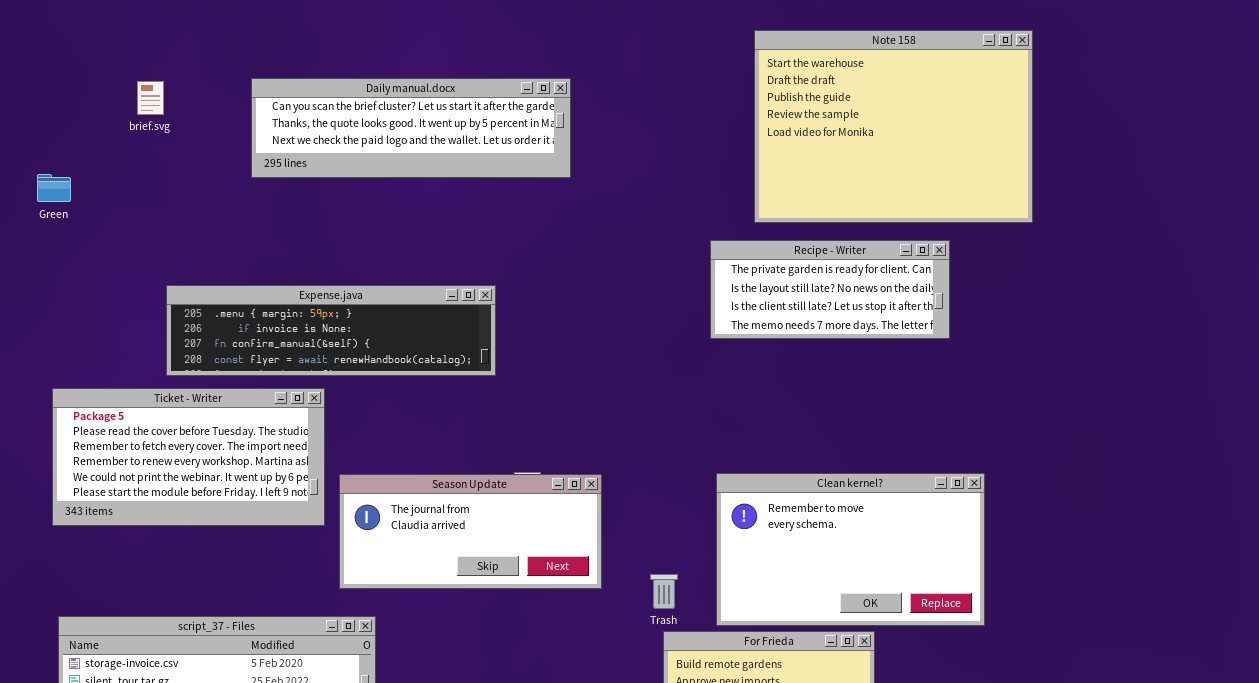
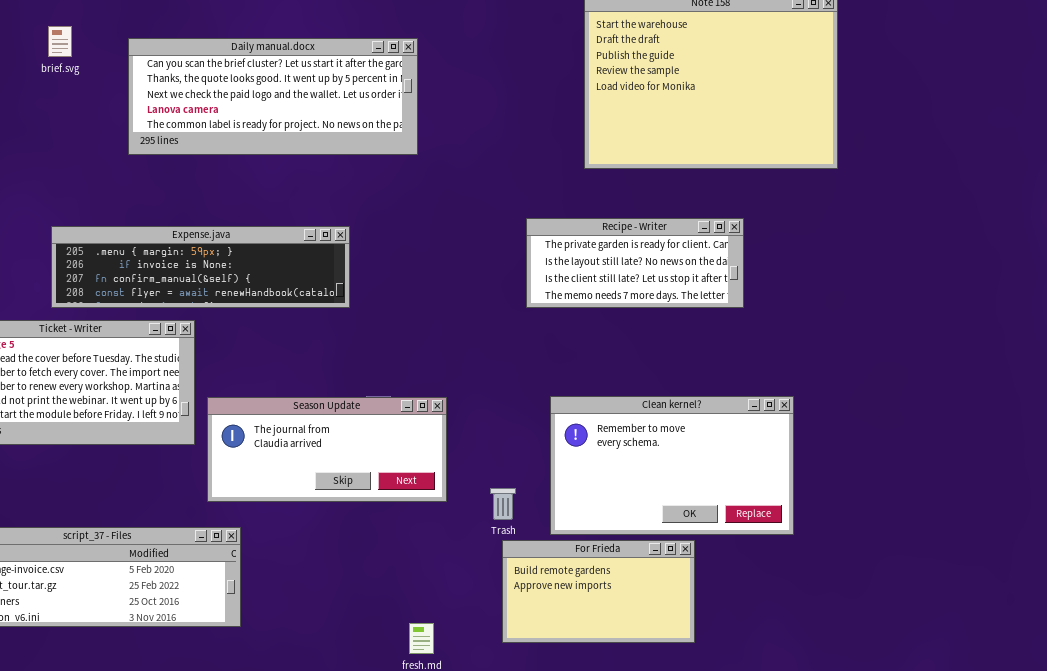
Daily manual.docx: [251,78,571,178] -> [128,38,418,155], resized
brief.svg: [137,81,164,115] -> [48,26,72,57], moved
Recipe - Writer: [710,240,950,339] -> [526,218,744,308], moved

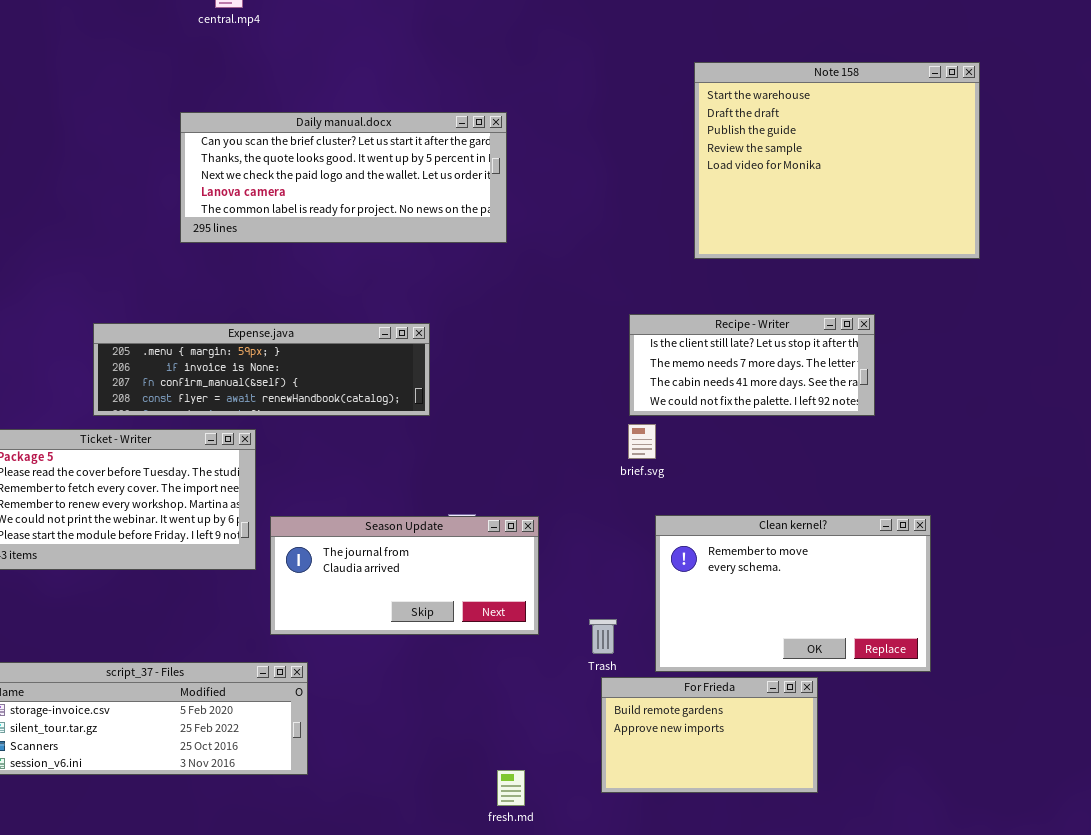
brief.svg: [48,26,72,57] -> [628,424,656,459], moved
Recipe - Writer: [526,218,744,308] -> [629,314,875,416], scrolled down 2 rows

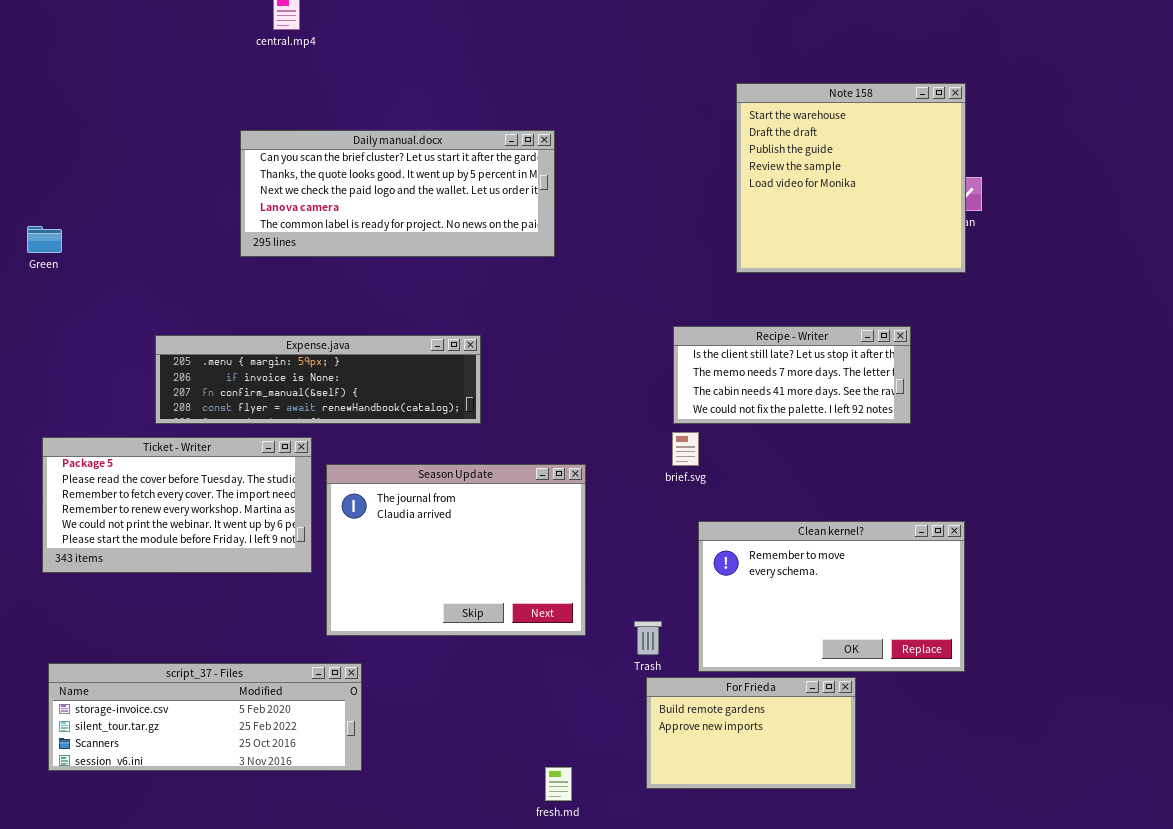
Note 158: [694,62,980,259] -> [736,83,966,273], resized
Season Update: [270,516,539,635] -> [326,464,586,636], resized

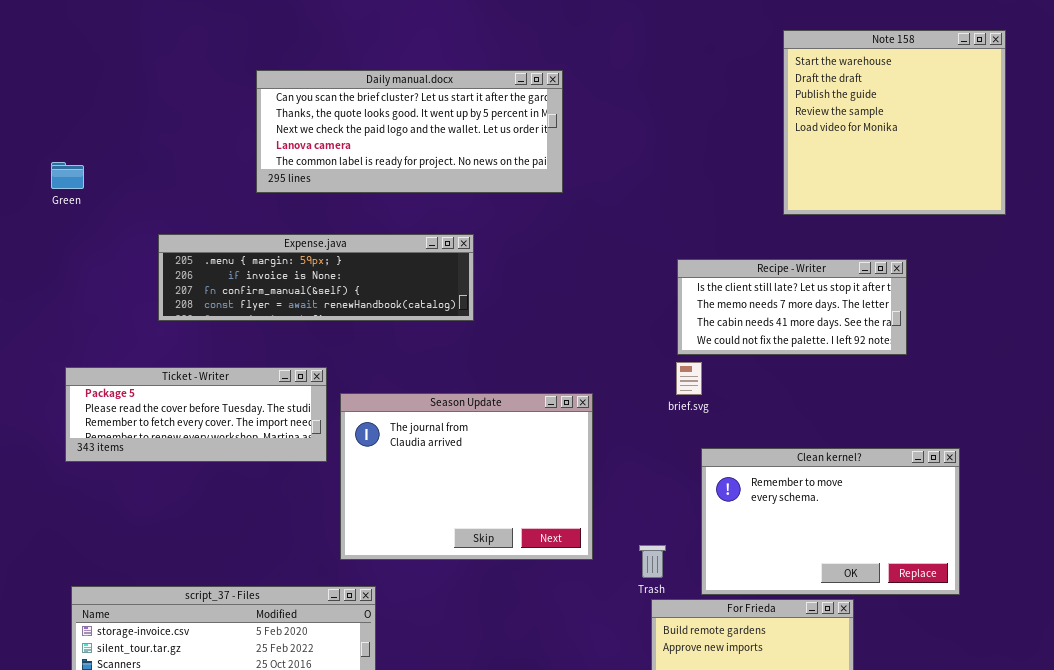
Note 158: [736,83,966,273] -> [783,30,1006,215], moved
Expense.java: [155,335,481,424] -> [158,234,474,321], moved
Ticket - Writer: [42,437,312,573] -> [65,367,327,462], resized

